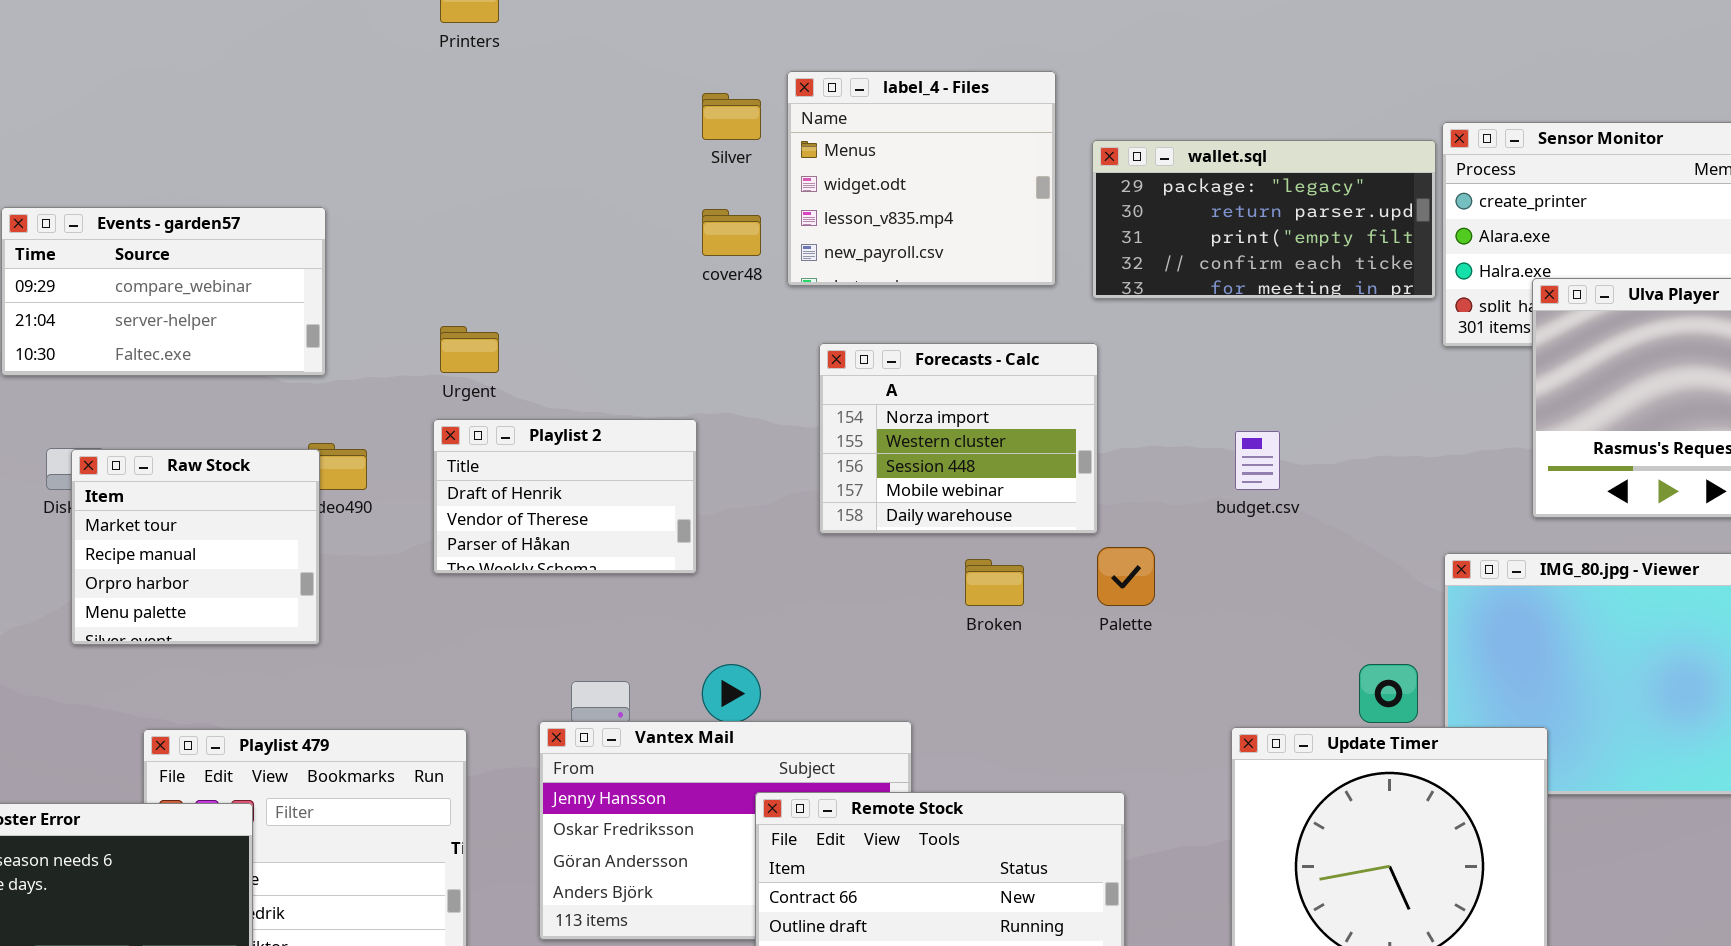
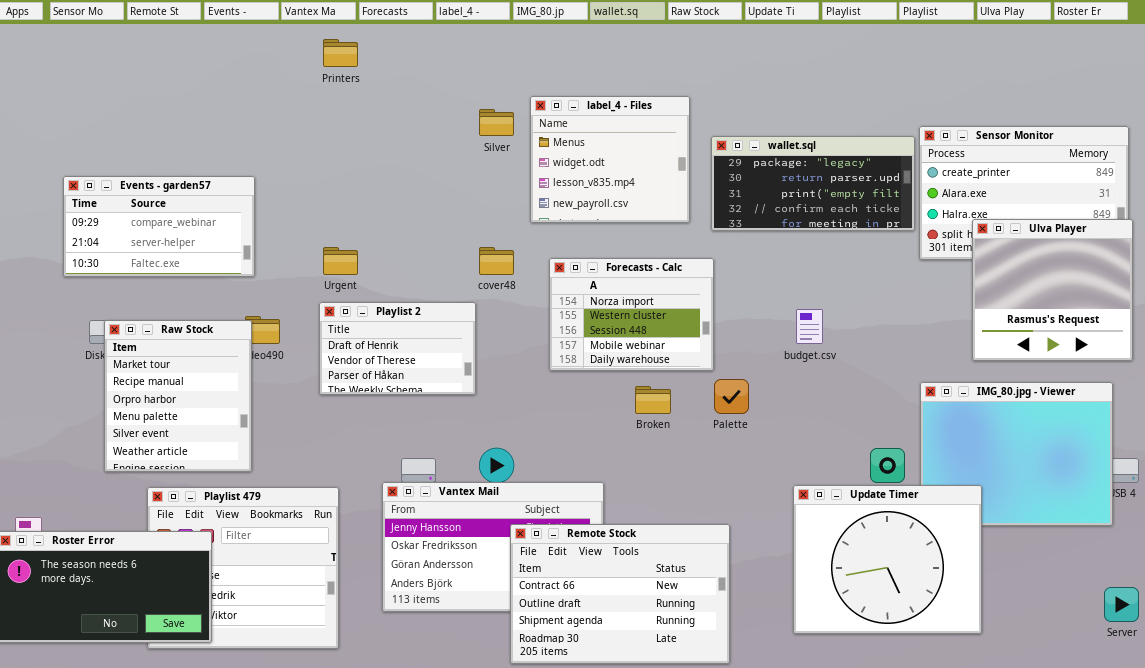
cover48: [702,209,761,256] -> [479,247,514,275], moved
Raw Stock: [71,449,320,645] -> [104,320,252,472], resized

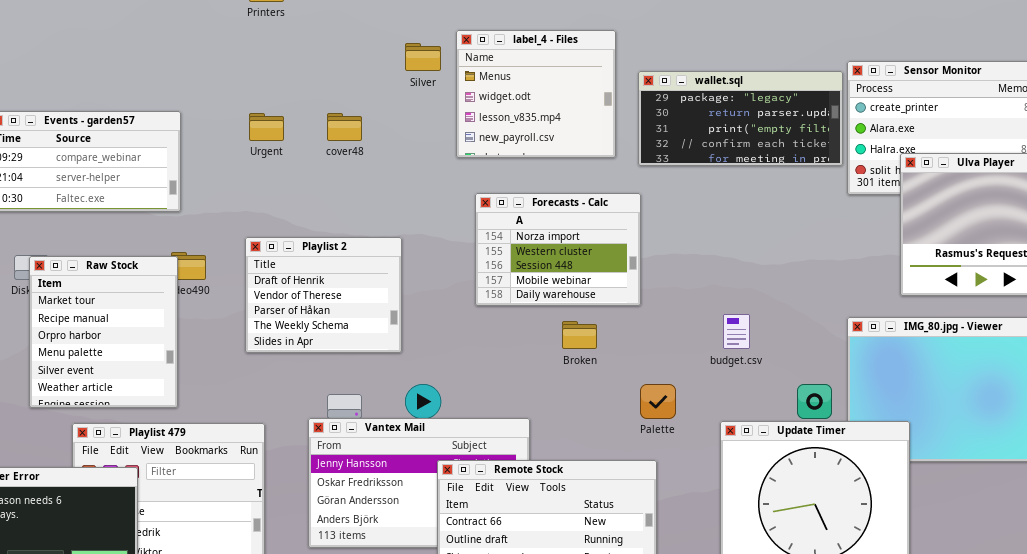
Urgent: [323,247,358,275] -> [249,113,284,141], moved
cover48: [479,247,514,275] -> [327,113,362,141], moved
Playlist 2: [319,302,476,395] -> [245,237,402,353], resized
budget.csv: [796,309,823,344] -> [723,314,750,349], moved
Palette: [714,379,749,414] -> [640,384,676,419], moved

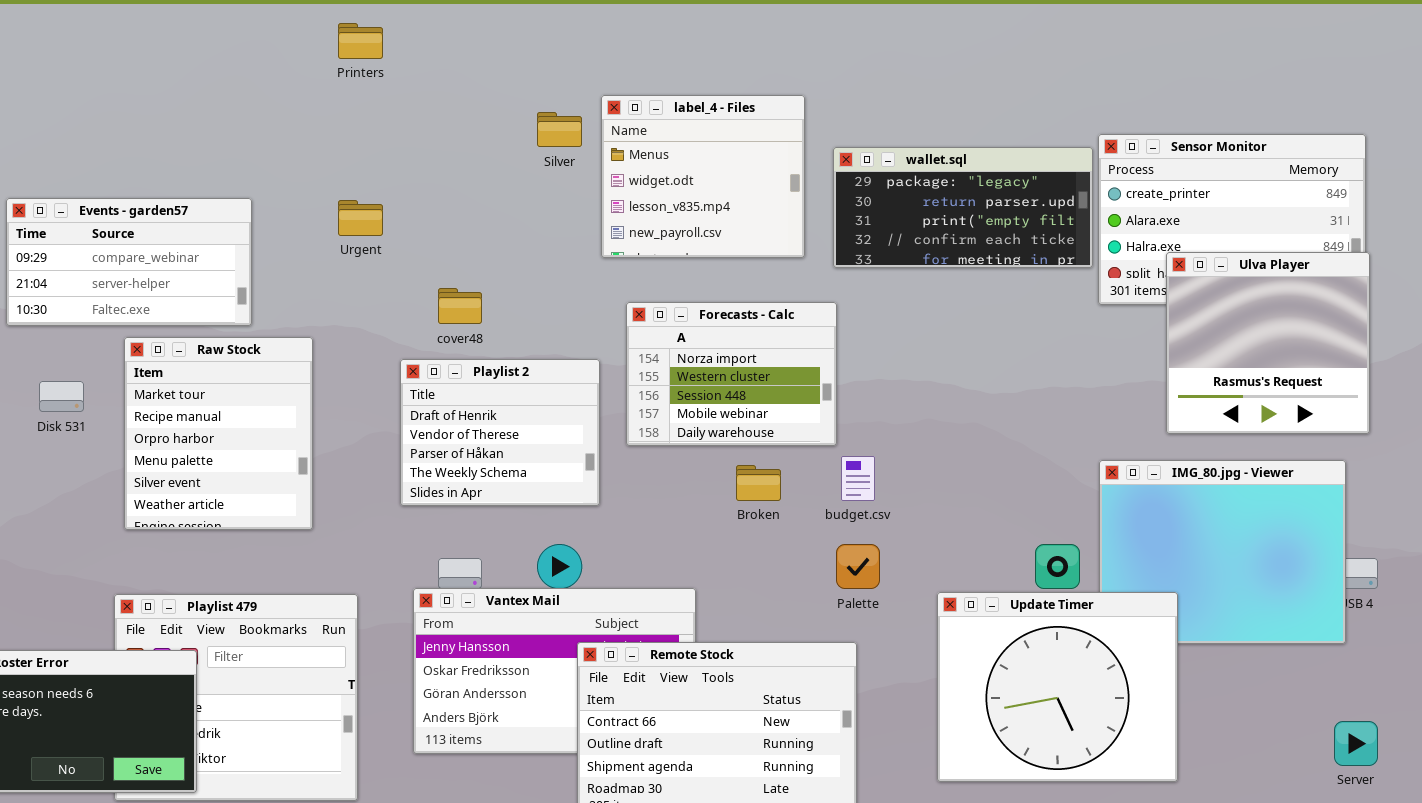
cover48: [327,113,362,141] -> [438,288,482,324], moved
Playlist 2: [245,237,402,353] -> [400,359,600,506], moved
Raw Stock: [29,256,178,408] -> [124,337,313,530], moved
budget.csv: [723,314,750,349] -> [841,456,875,501], moved

